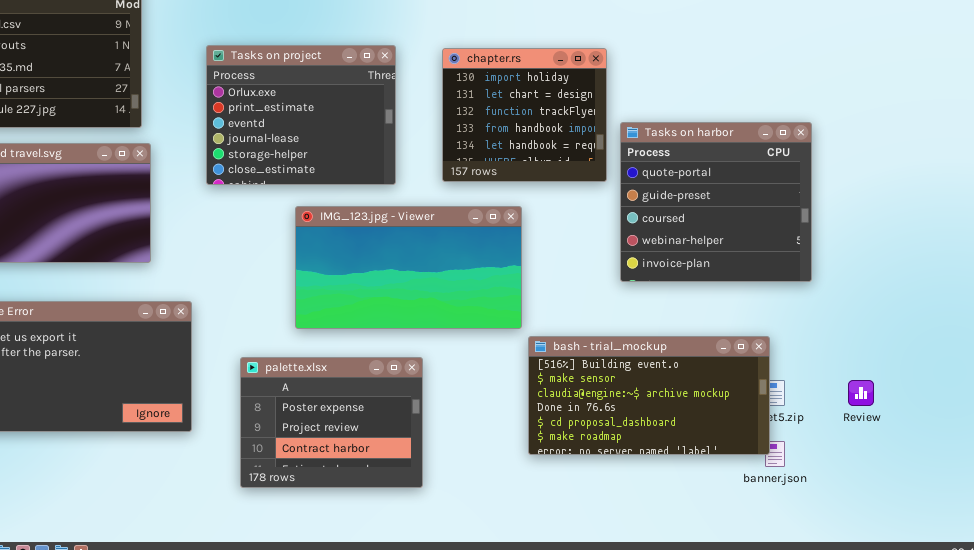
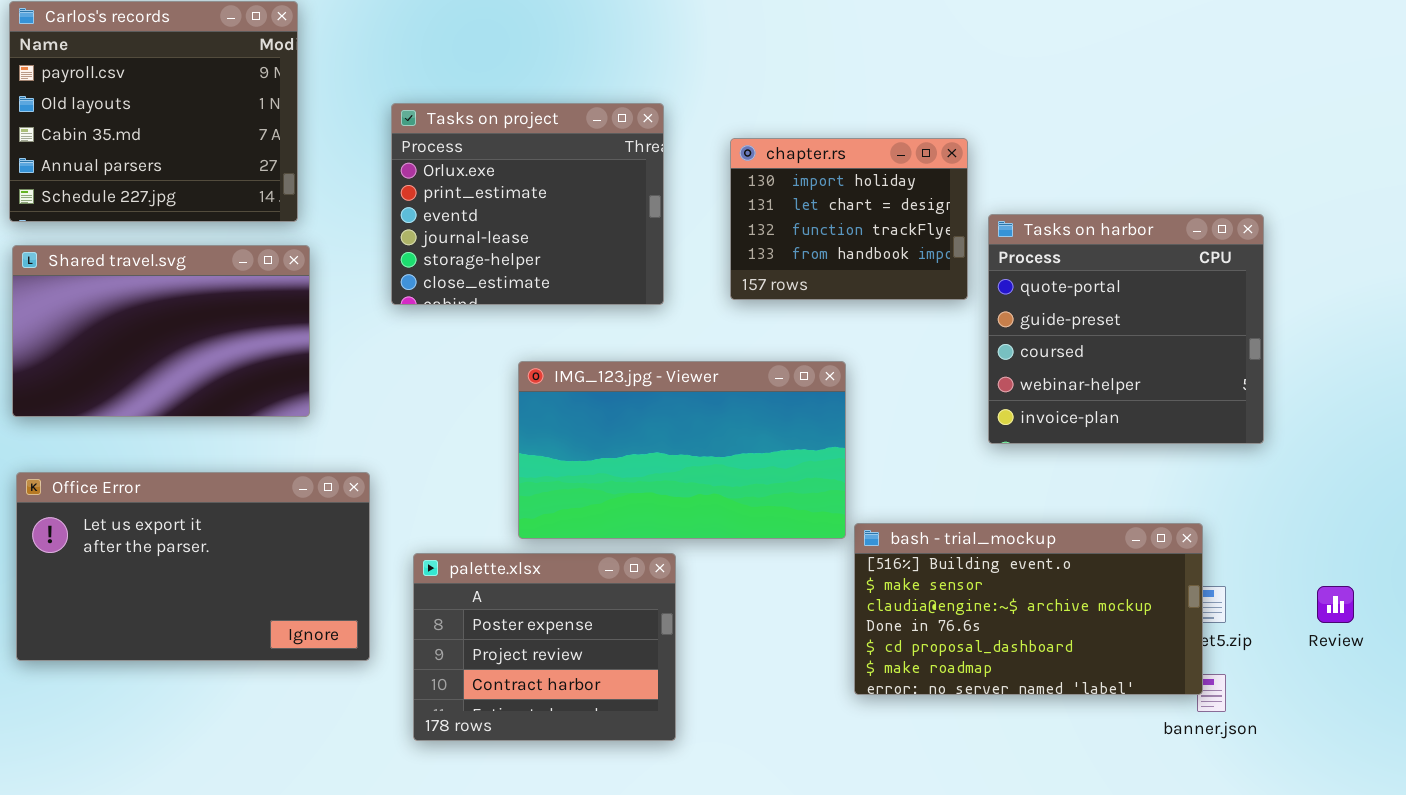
chapter.rs: [442,48,607,182] -> [730,138,968,300], resized
IMG_123.jpg - Viewer: [295,206,522,329] -> [518,361,846,539], moved
palette.xlsx: [240,357,423,488] -> [413,553,676,741], moved

